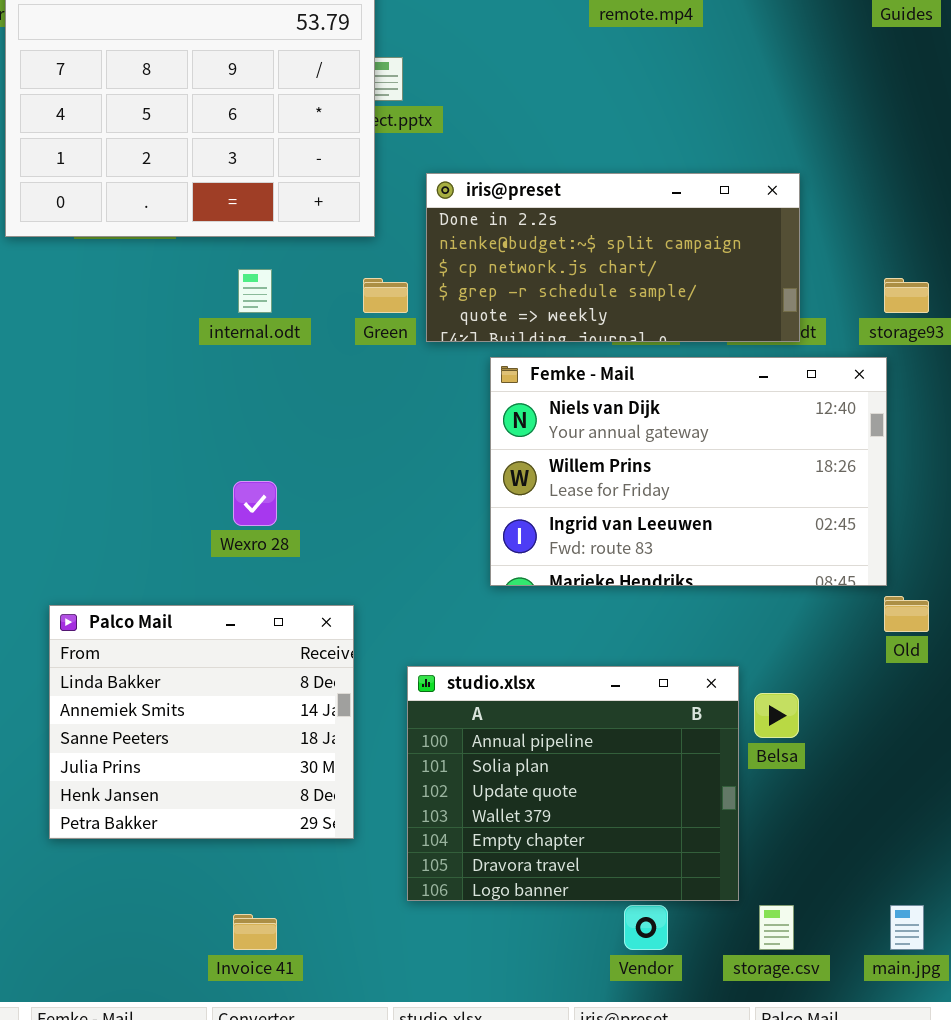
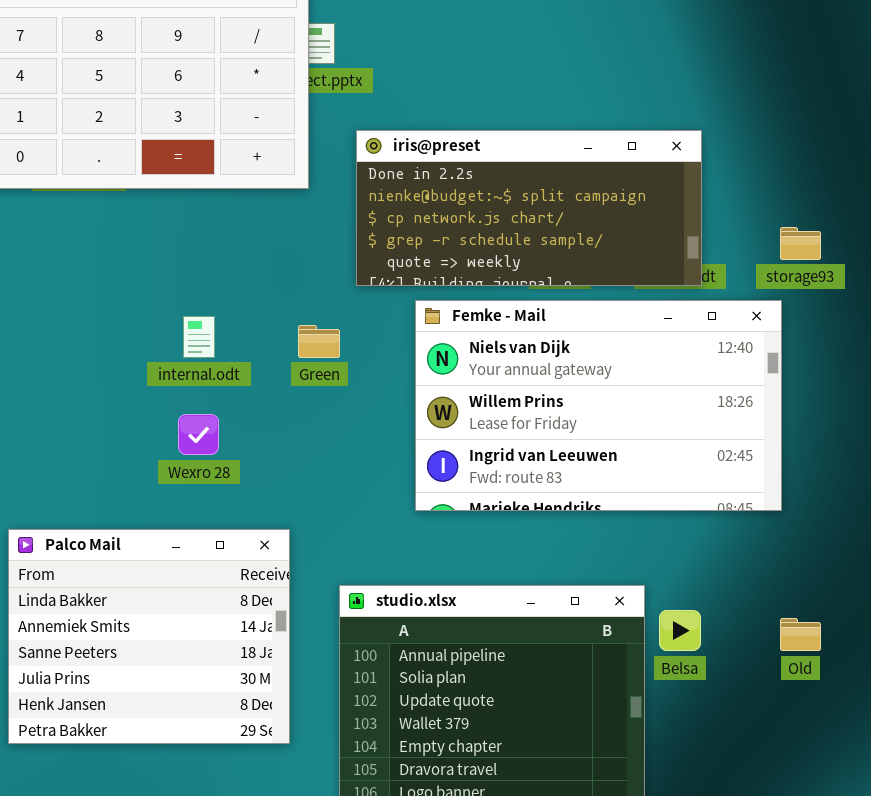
internal.odt: [238,269,272,313] -> [183,316,215,358], moved
Green: [363,278,408,313] -> [298,325,340,358], moved
Old: [884,596,929,632] -> [780,618,821,651], moved

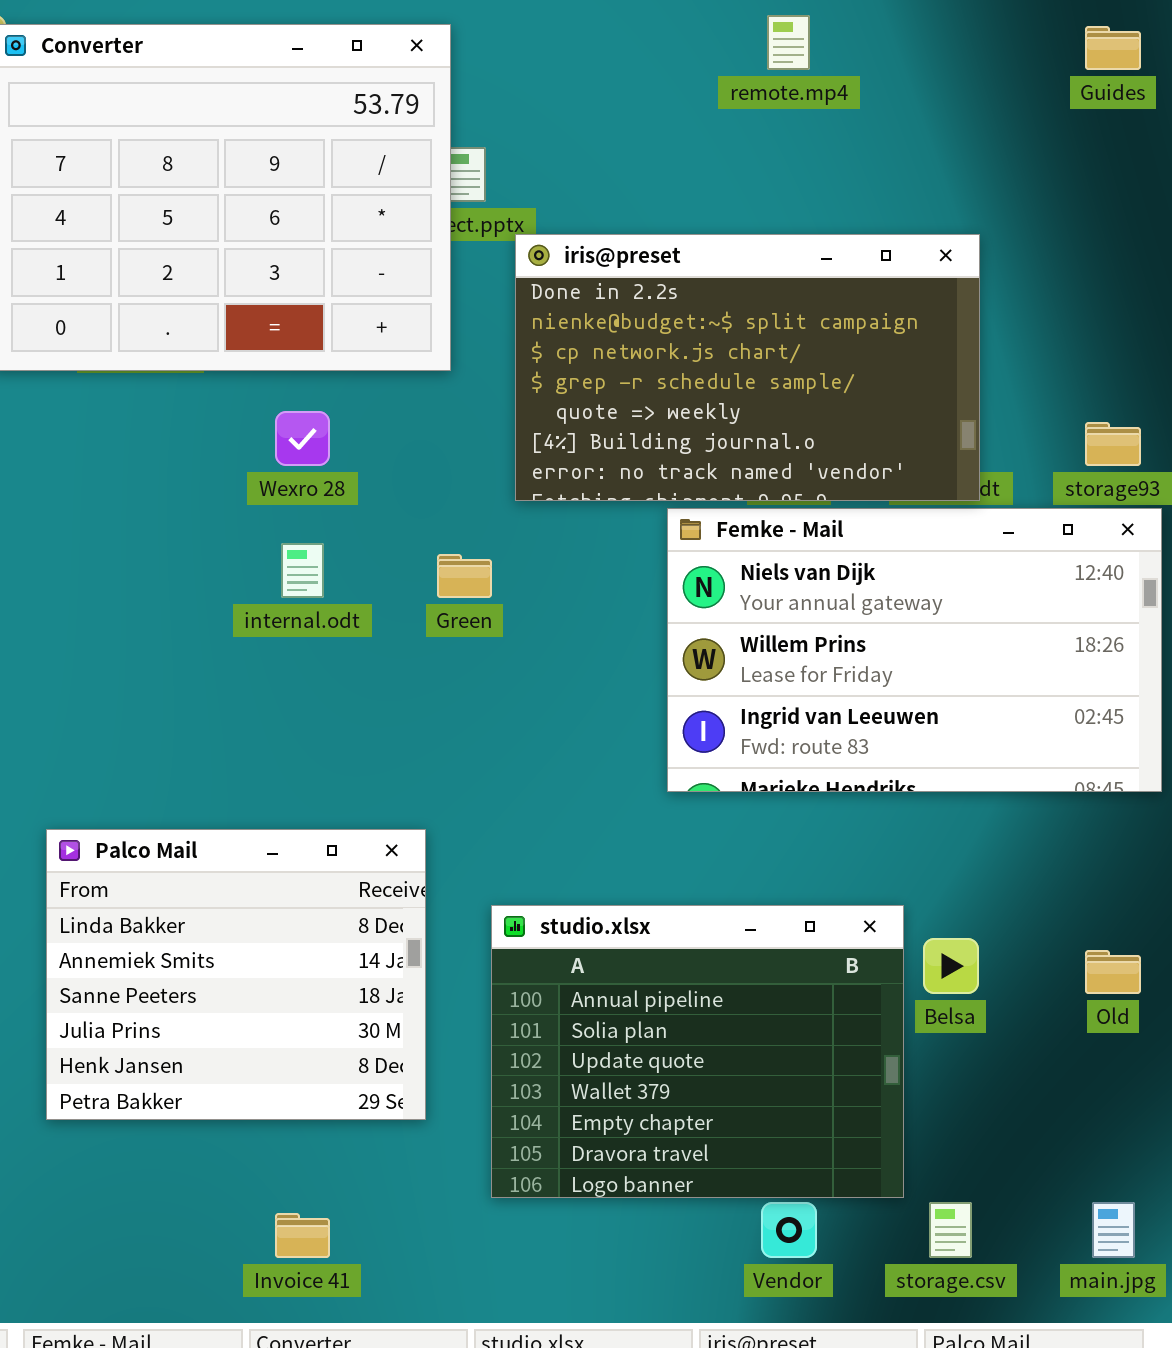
iris@preset: [356,130,702,286] -> [515,234,980,501], resized
Femke - Mail: [415,300,782,511] -> [667,508,1162,792], moved
Wexro 28: [178,414,219,455] -> [275,411,330,466], moved

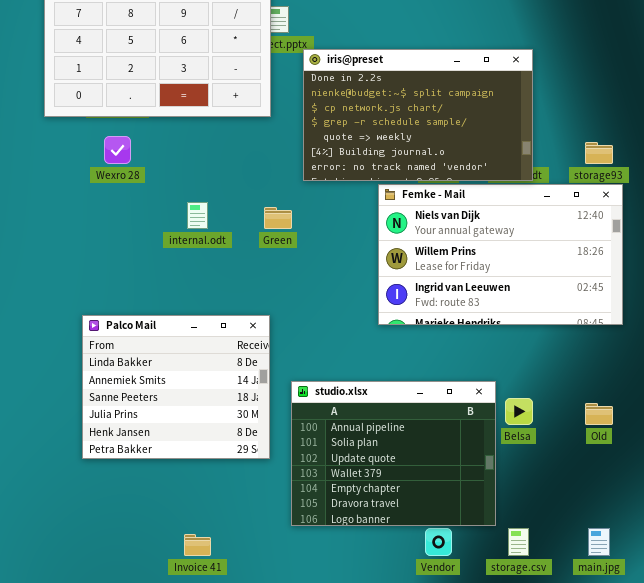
Wexro 28: [275,411,330,466] -> [104,136,131,164], moved
Palco Mail: [46,829,426,1120] -> [82,315,270,459], moved

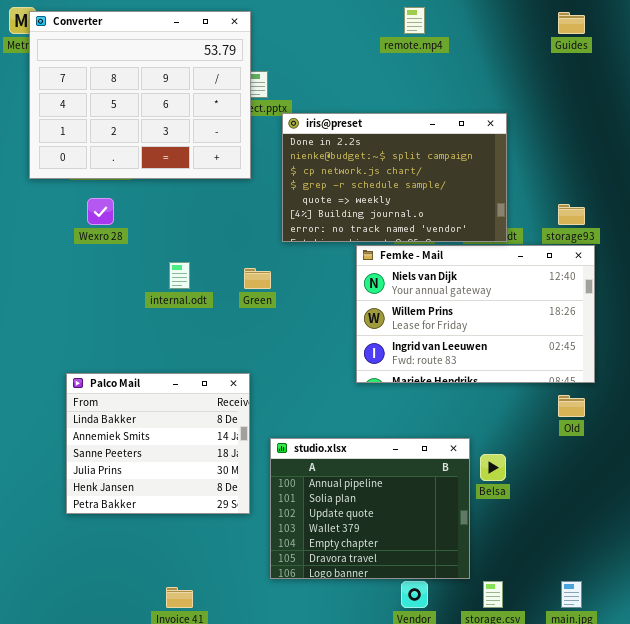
Old: [585,403,613,425] -> [558,395,585,417], moved

